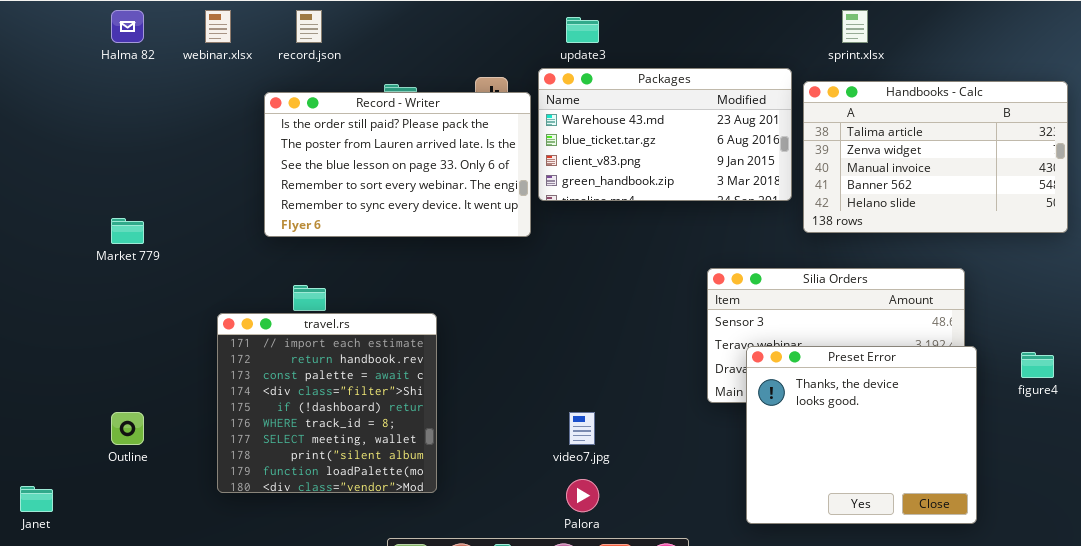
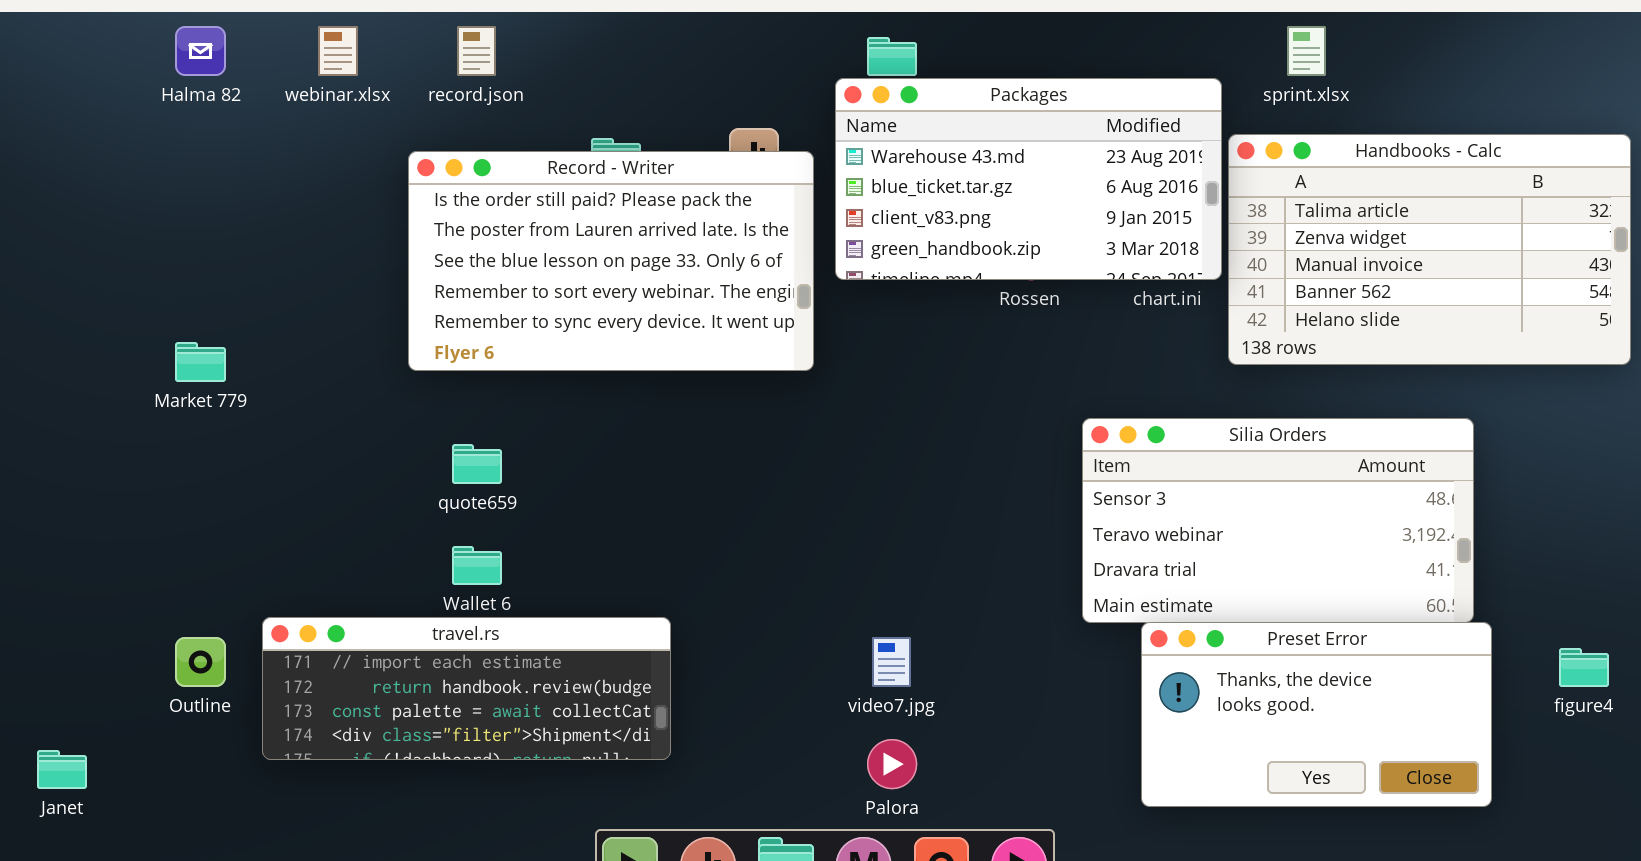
Packages: [538,68,792,201] -> [835,78,1222,280], moved
travel.rs: [217,313,437,493] -> [262,617,671,760], resized
Preset Error: [746,346,977,524] -> [1141,622,1492,807], resized
figure4: [1021,352,1054,378] -> [1559,648,1609,687], moved

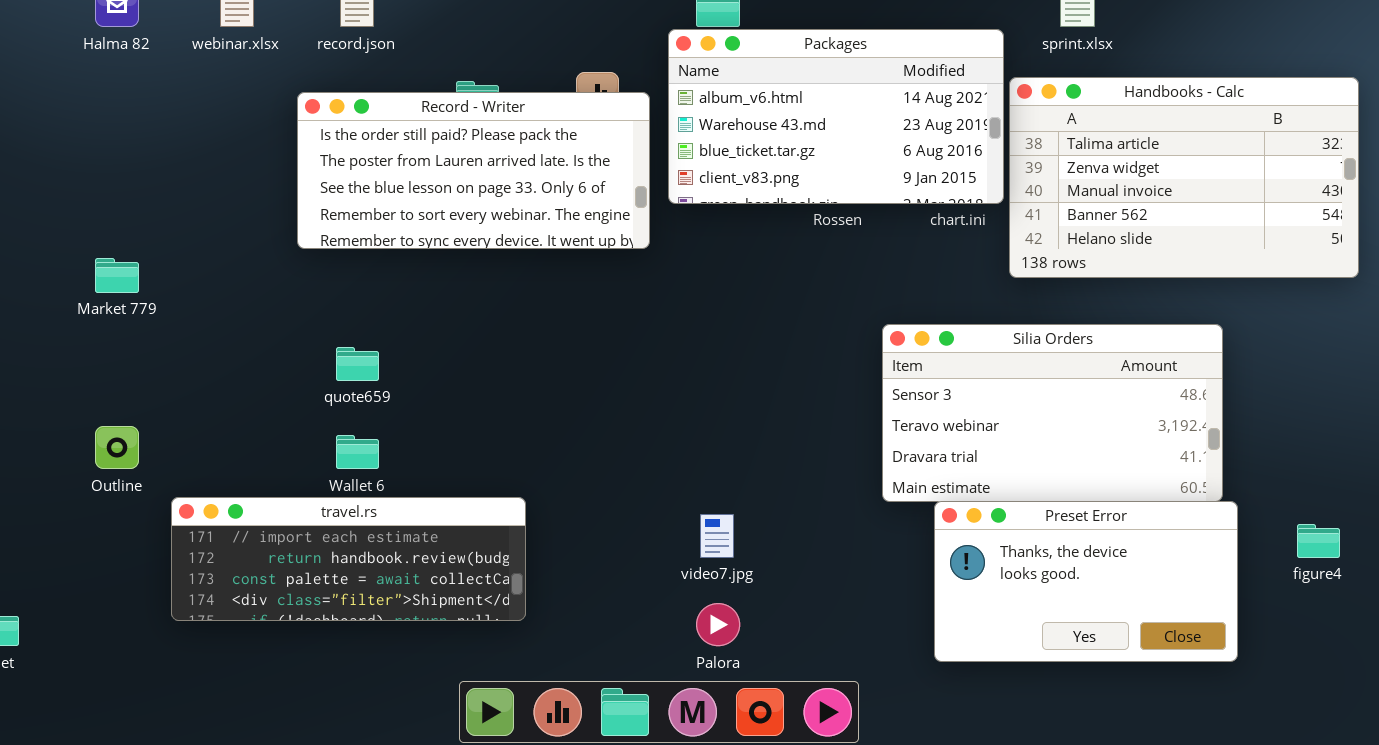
Packages: [835,78,1222,280] -> [668,29,1004,204], scrolled up 1 row
Record - Writer: [408,151,814,371] -> [297,92,650,249], resized
Outline: [175,637,226,687] -> [95,426,139,469], moved

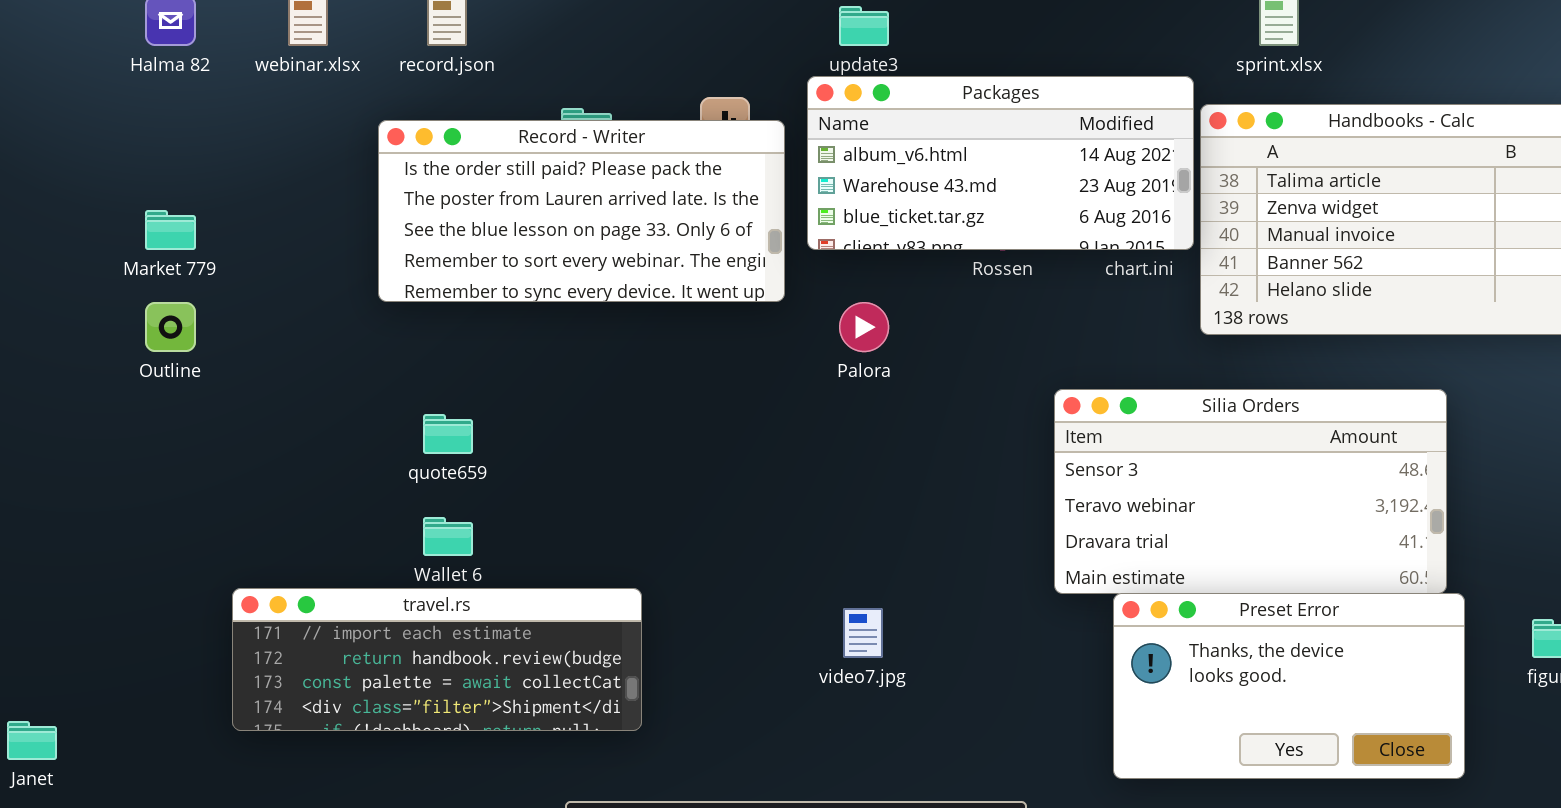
Packages: [668,29,1004,204] -> [807,76,1194,250], resized
Market 779: [95,258,139,293] -> [145,210,196,250], moved
Outline: [95,426,139,469] -> [145,302,196,352], moved
Palora: [696,603,740,646] -> [839,302,889,352], moved

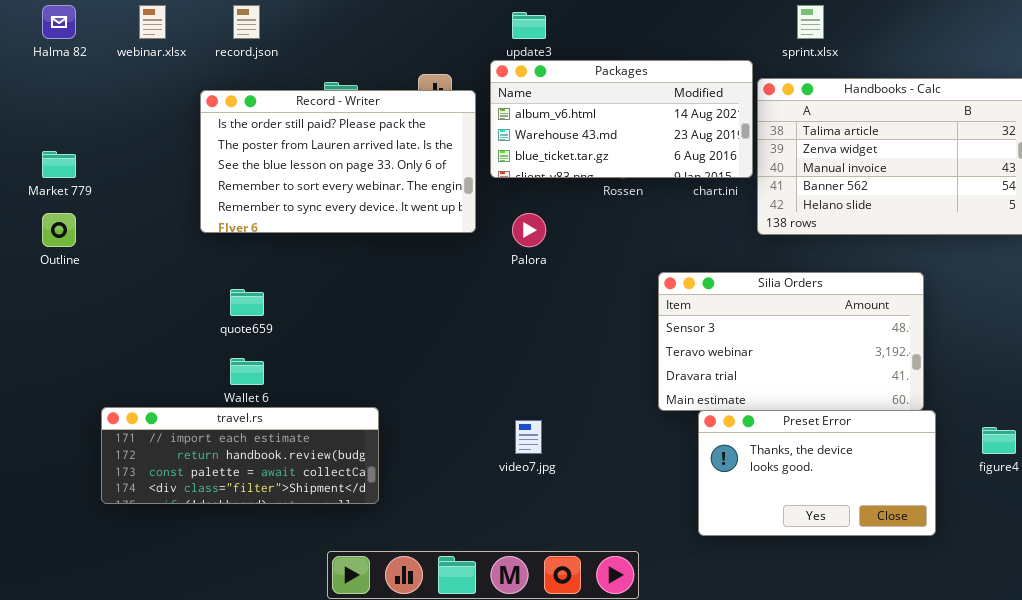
Record - Writer: [378,120,785,302] -> [200,90,476,233], resized

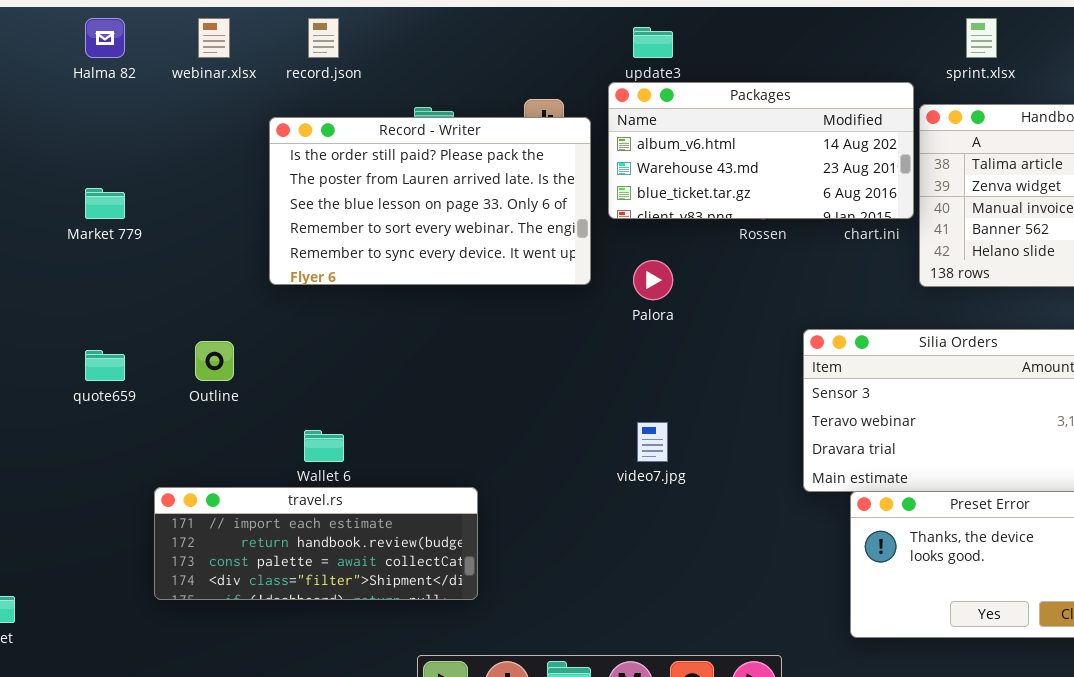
Outline: [42,213,76,247] -> [195,341,234,381], moved
quote659: [230,289,264,316] -> [85,350,125,381], moved
video7.jpg: [515,420,542,454] -> [637,422,668,462], moved

